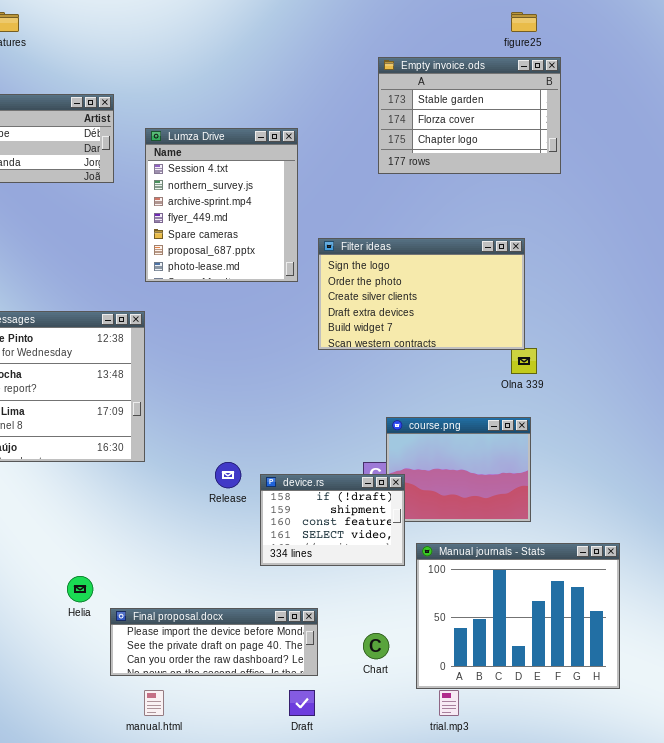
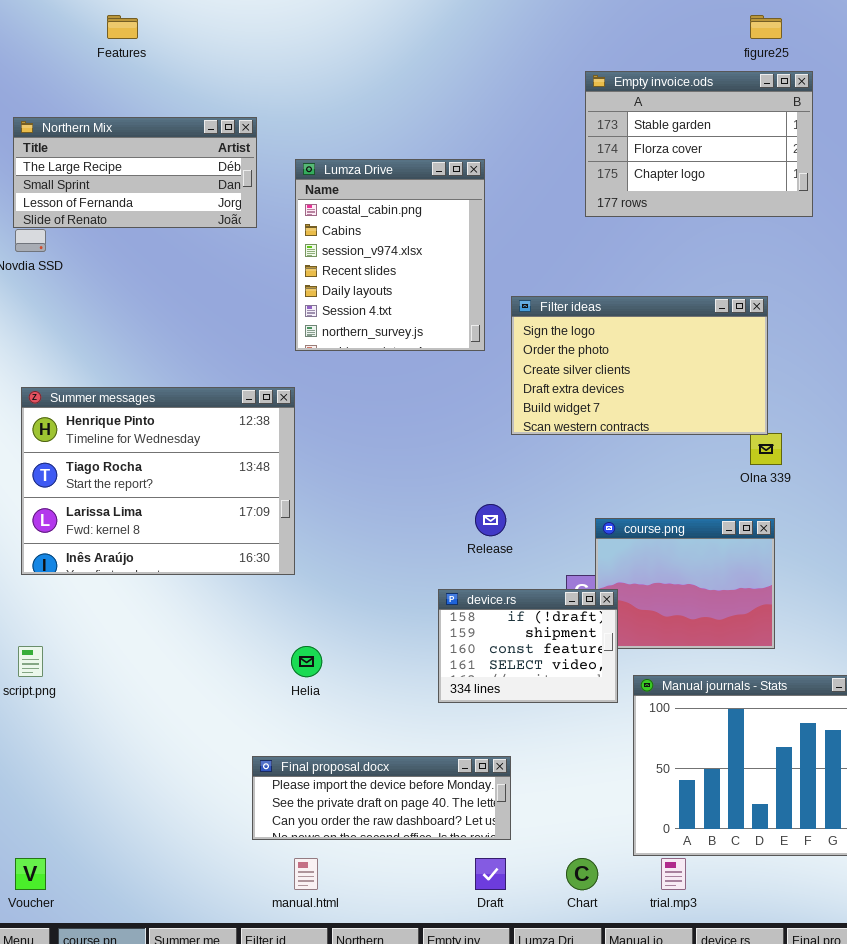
Lumza Drive: [145,128,298,282] -> [295,159,485,351], scrolled up 5 rows
Release: [215,462,241,488] -> [475,504,506,536], moved
Helia: [67,576,93,602] -> [291,646,322,677], moved
Chart: [363,633,389,659] -> [566,858,598,890], moved

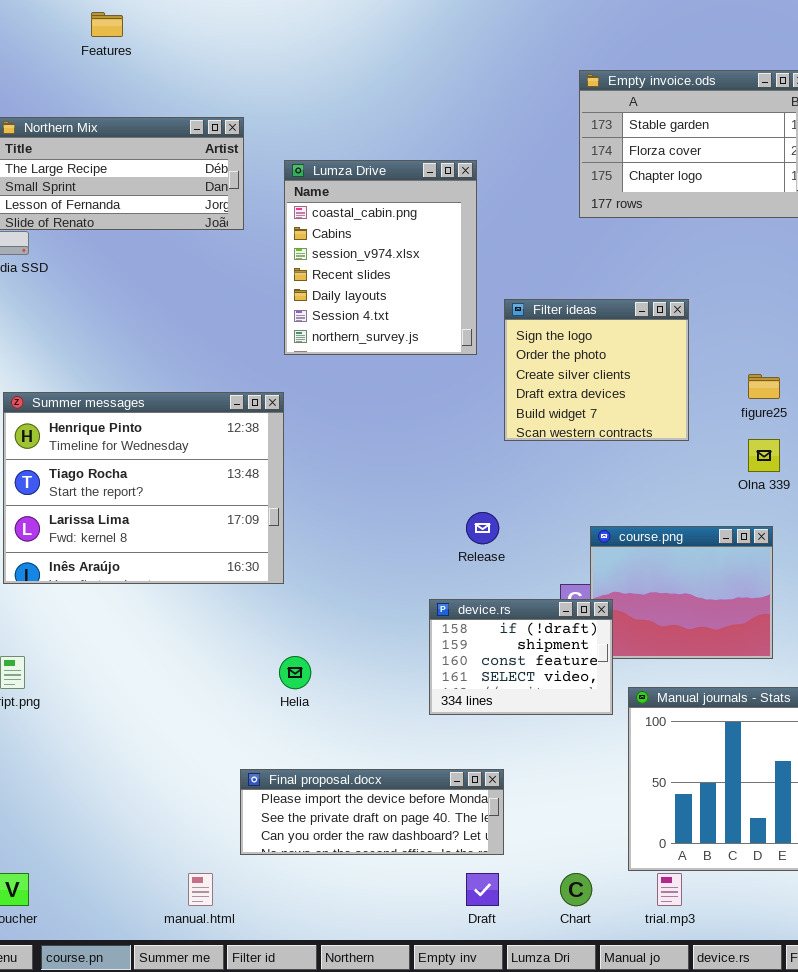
figure25: [750,15,782,39] -> [748,374,780,399], moved
Filter ideas: [511,296,768,435] -> [504,299,689,441], resized
manual.html: [294,858,318,890] -> [188,873,213,906], moved

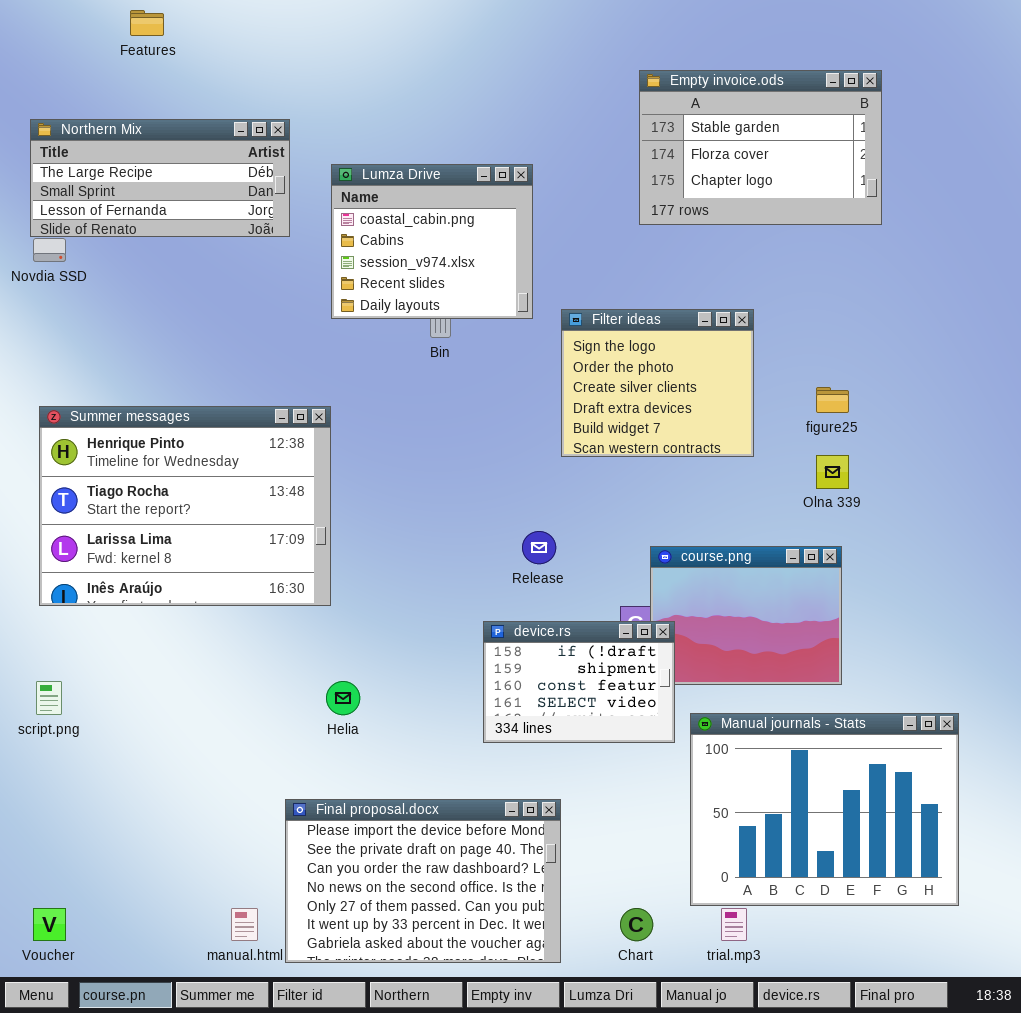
Lumza Drive: [284,160,477,355] -> [331,164,533,319], resized
Final proposal.docx: [240,769,504,855] -> [285,799,561,963], resized

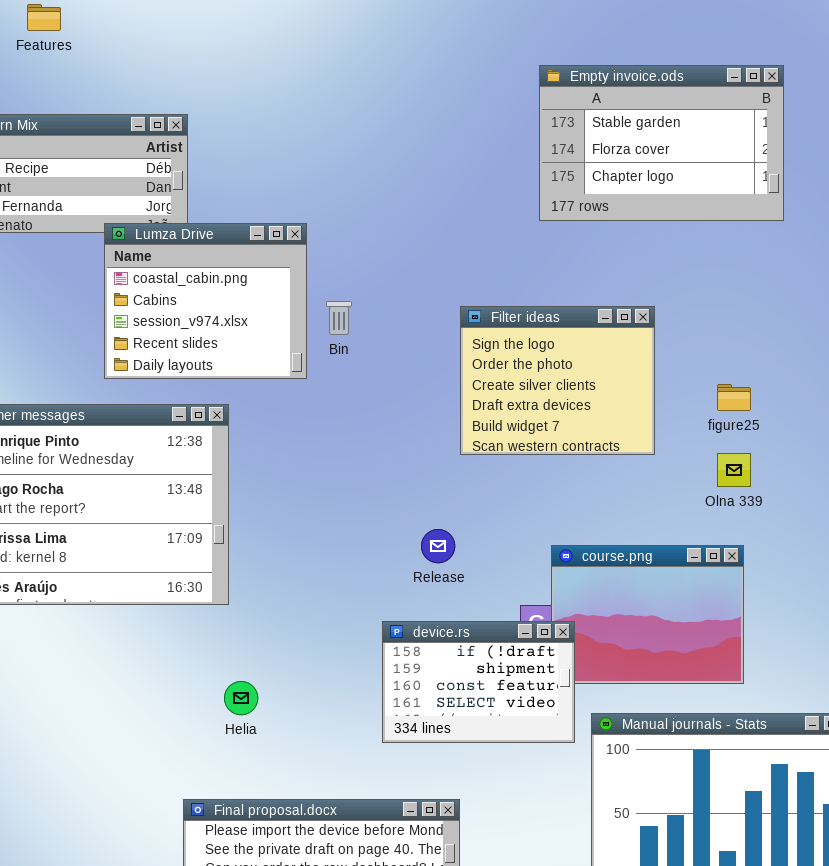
Lumza Drive: [331,164,533,319] -> [104,223,307,379], moved

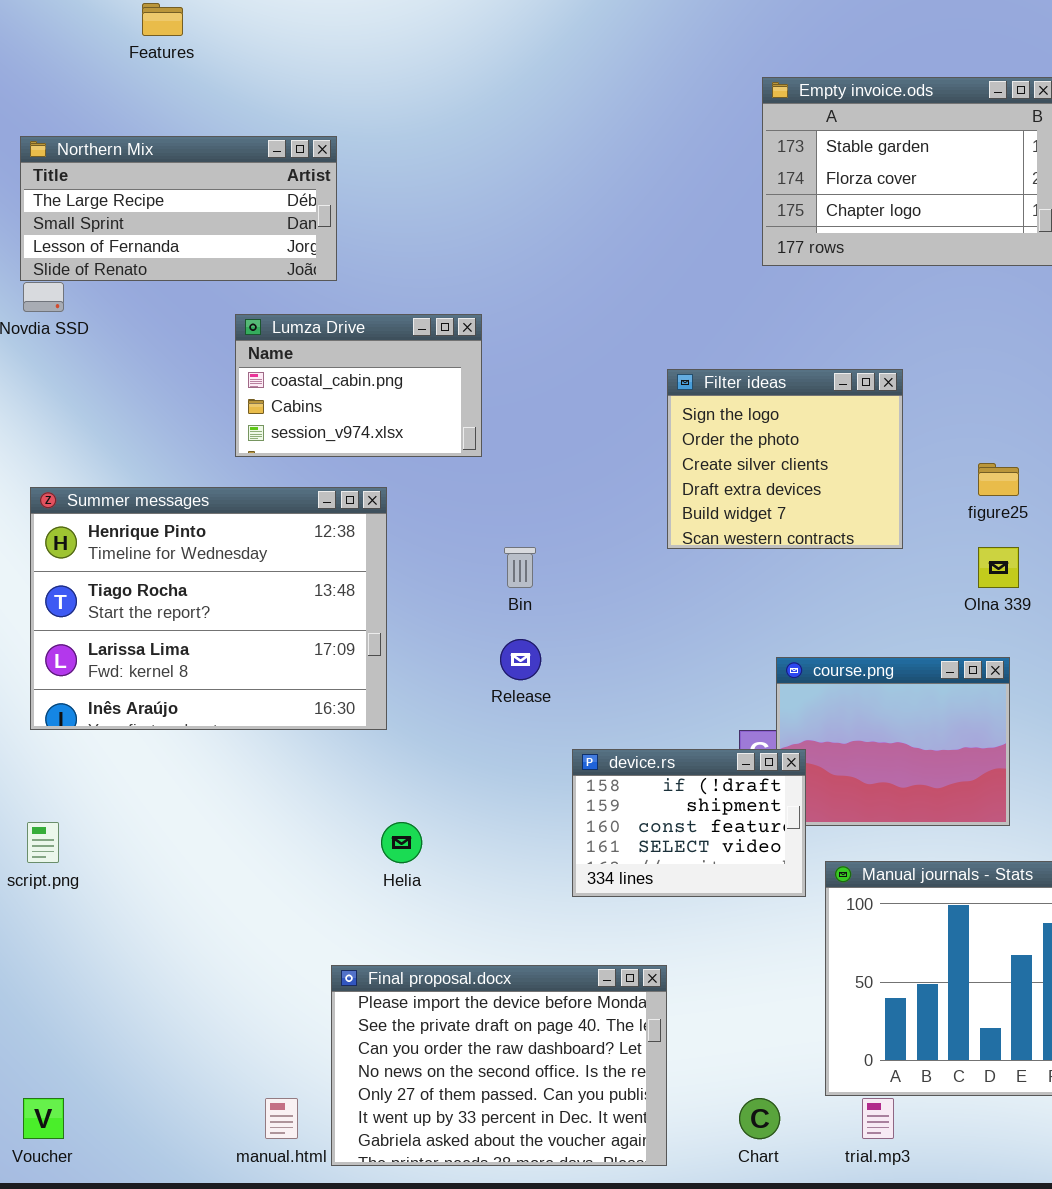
Lumza Drive: [104,223,307,379] -> [235,314,482,457], resized
Bin: [326,301,352,335] -> [504,547,536,588], moved
Release: [421,529,455,563] -> [500,639,541,680], moved

